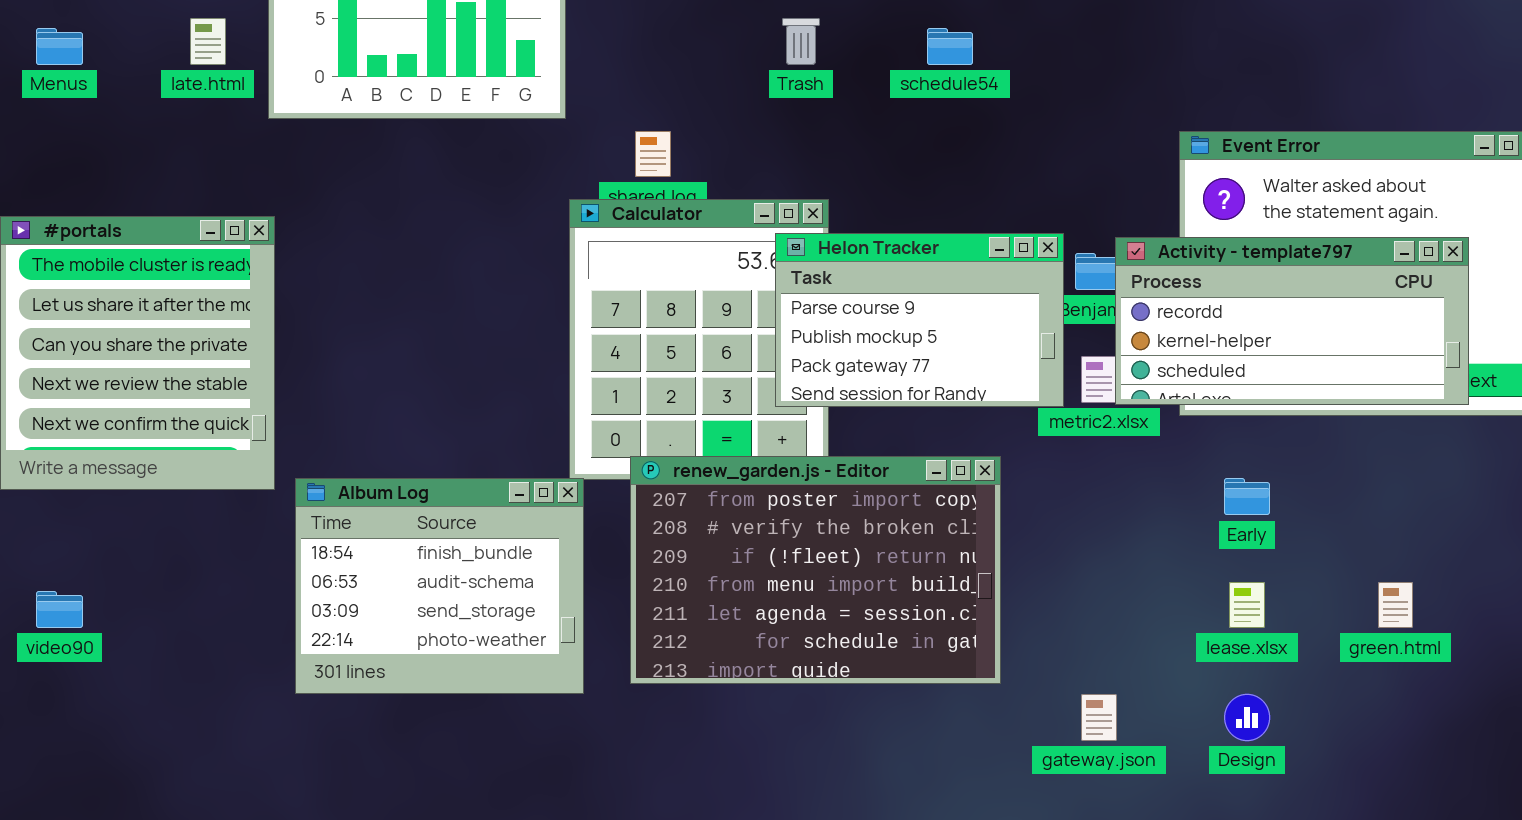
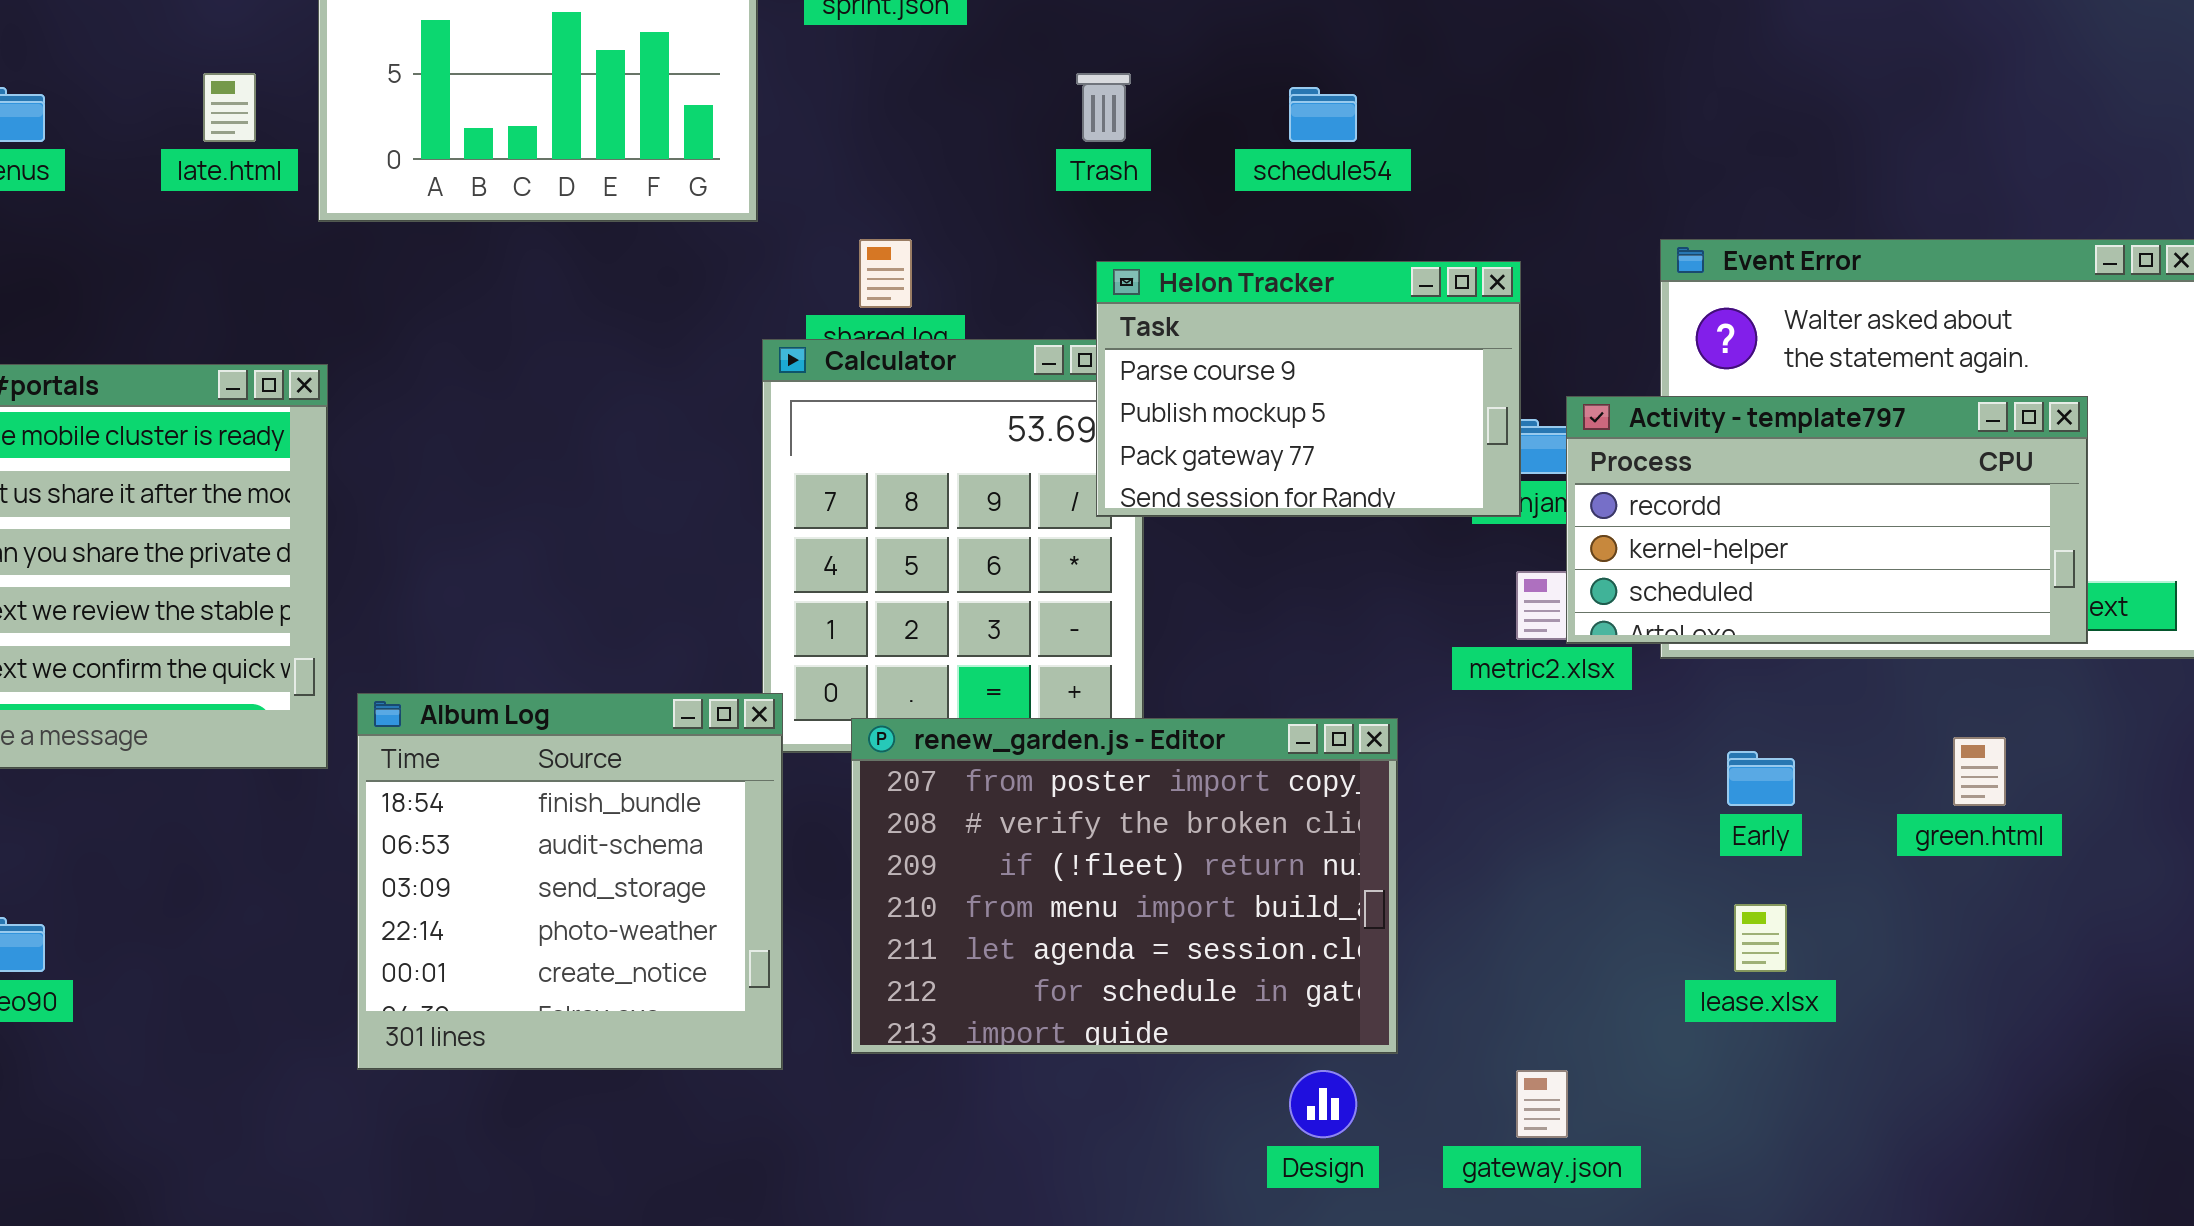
Helon Tracker: [775,233,1064,407] -> [1096,261,1521,517], moved
Album Log: [295,478,584,694] -> [357,693,783,1070], resized
green.html: [1378,582,1413,628] -> [1953,737,2006,806], moved
Design: [1224,694,1270,741] -> [1289,1070,1357,1138], moved

